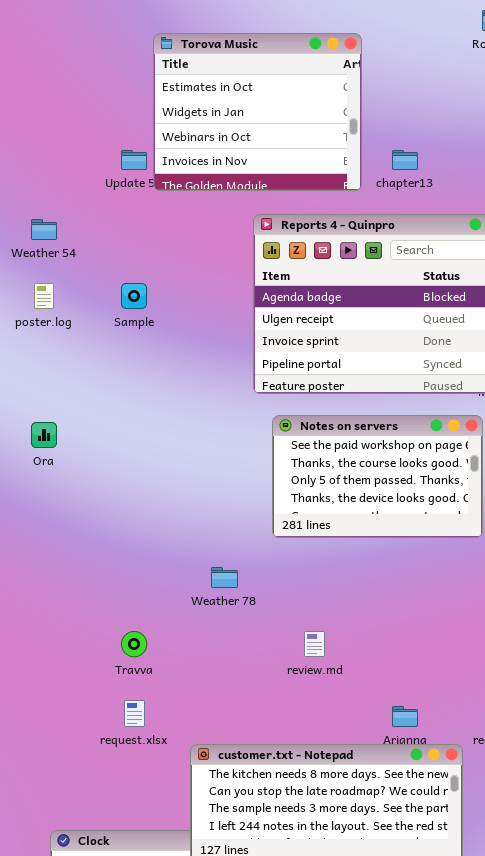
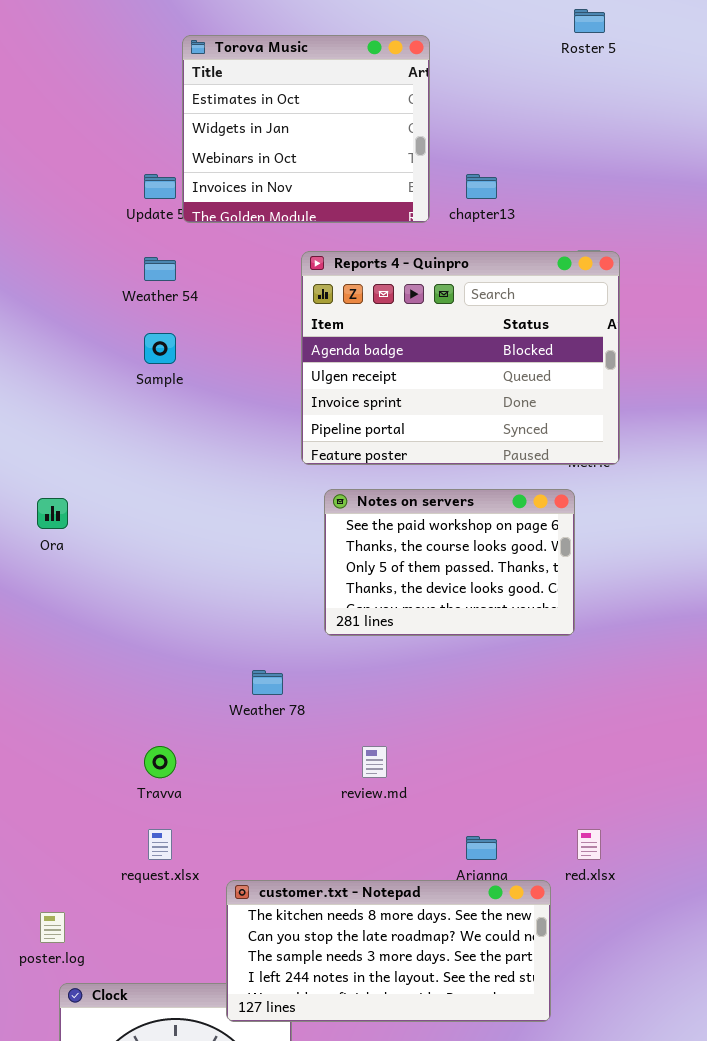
Weather 54: [31,219,57,240] -> [144,257,176,281], moved
poster.log: [34,283,54,309] -> [40,912,65,943], moved

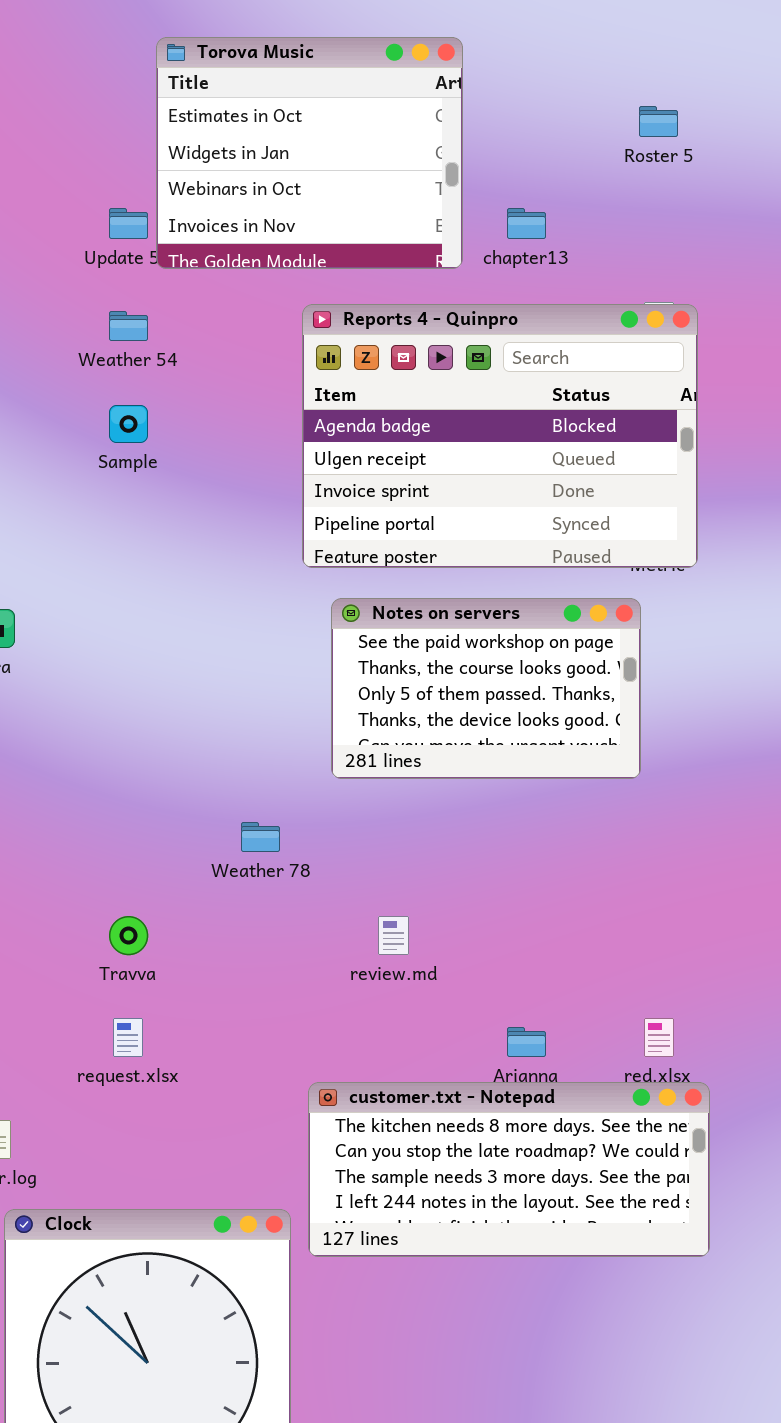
Roster 5: [574,9,605,33] -> [639,106,678,137], moved
customer.txt - Notepad: [226,880,551,1022] -> [308,1082,710,1257], moved

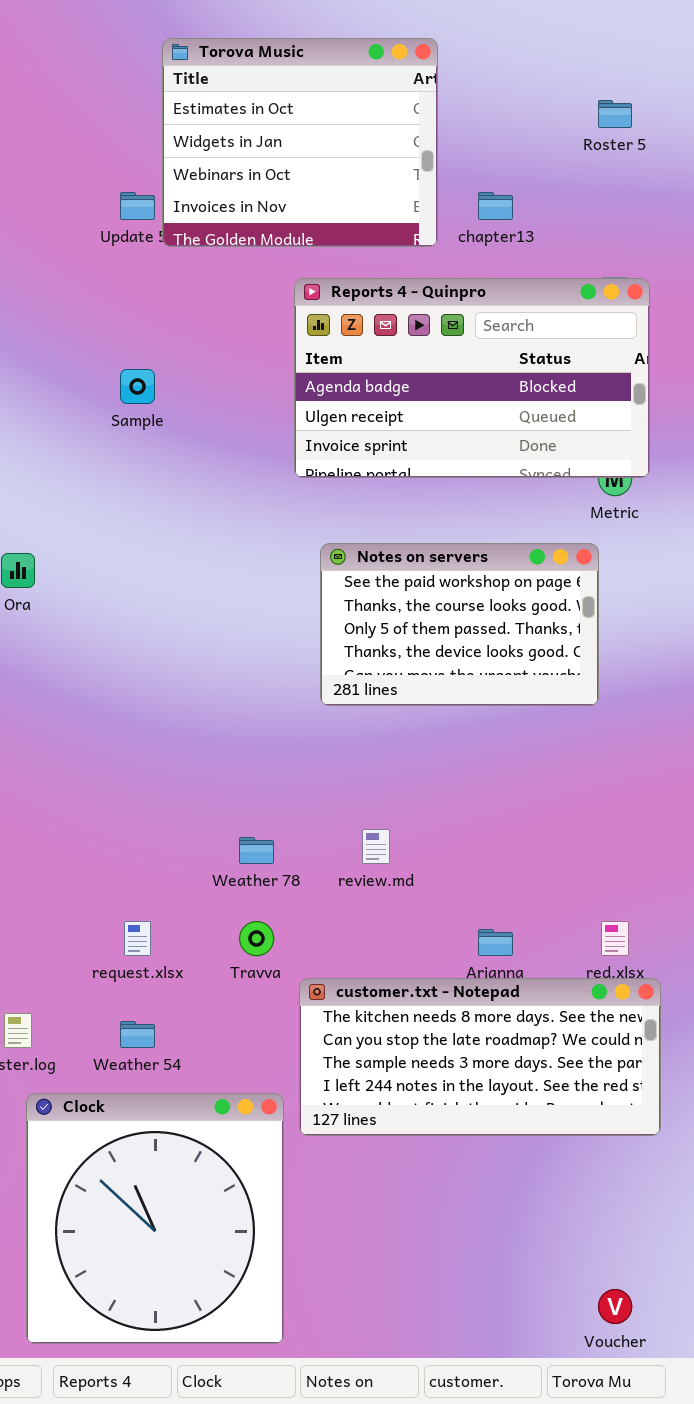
Reports 4 - Quinpro: [302,304,698,568] -> [294,278,650,478], resized
Weather 54: [109,311,148,341] -> [120,1021,155,1048], moved
Weather 78: [241,822,280,852] -> [239,837,274,864], moved
Travva: [109,916,148,955] -> [239,921,274,956], moved

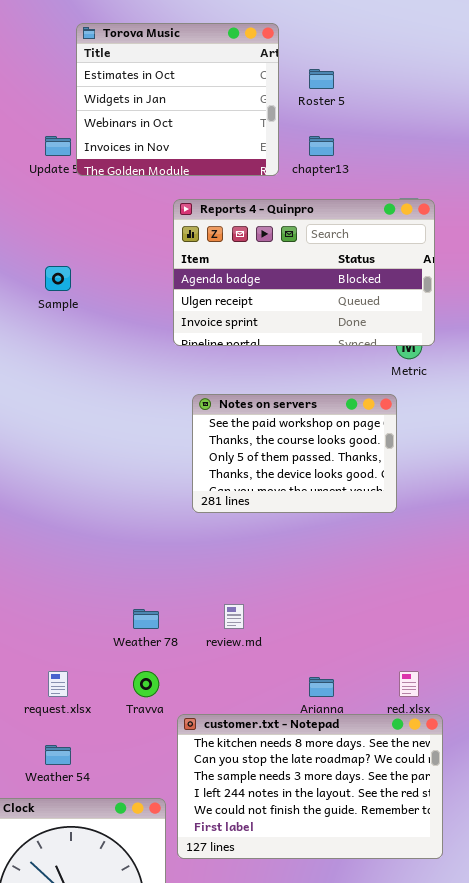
Roster 5: [598,100,632,128] -> [309,69,334,89], moved
customer.txt - Notepad: [299,978,661,1136] -> [177,714,443,859], resized

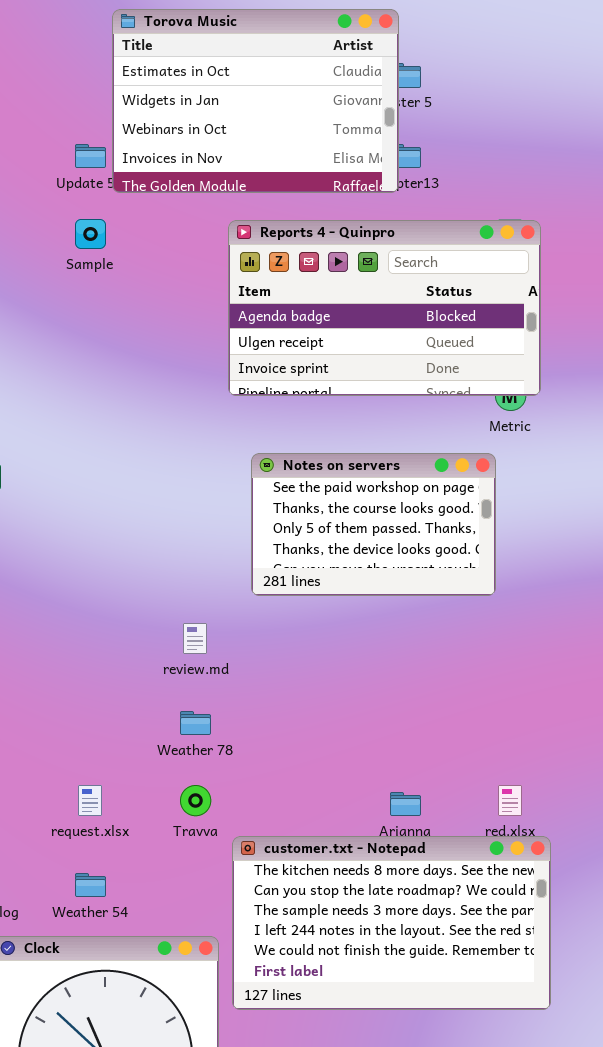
Torova Music: [76,23,279,176] -> [112,9,399,193], resized
Sample: [45,266,71,291] -> [75,219,106,249], moved
review.md: [224,604,244,629] -> [183,623,207,654], moved

